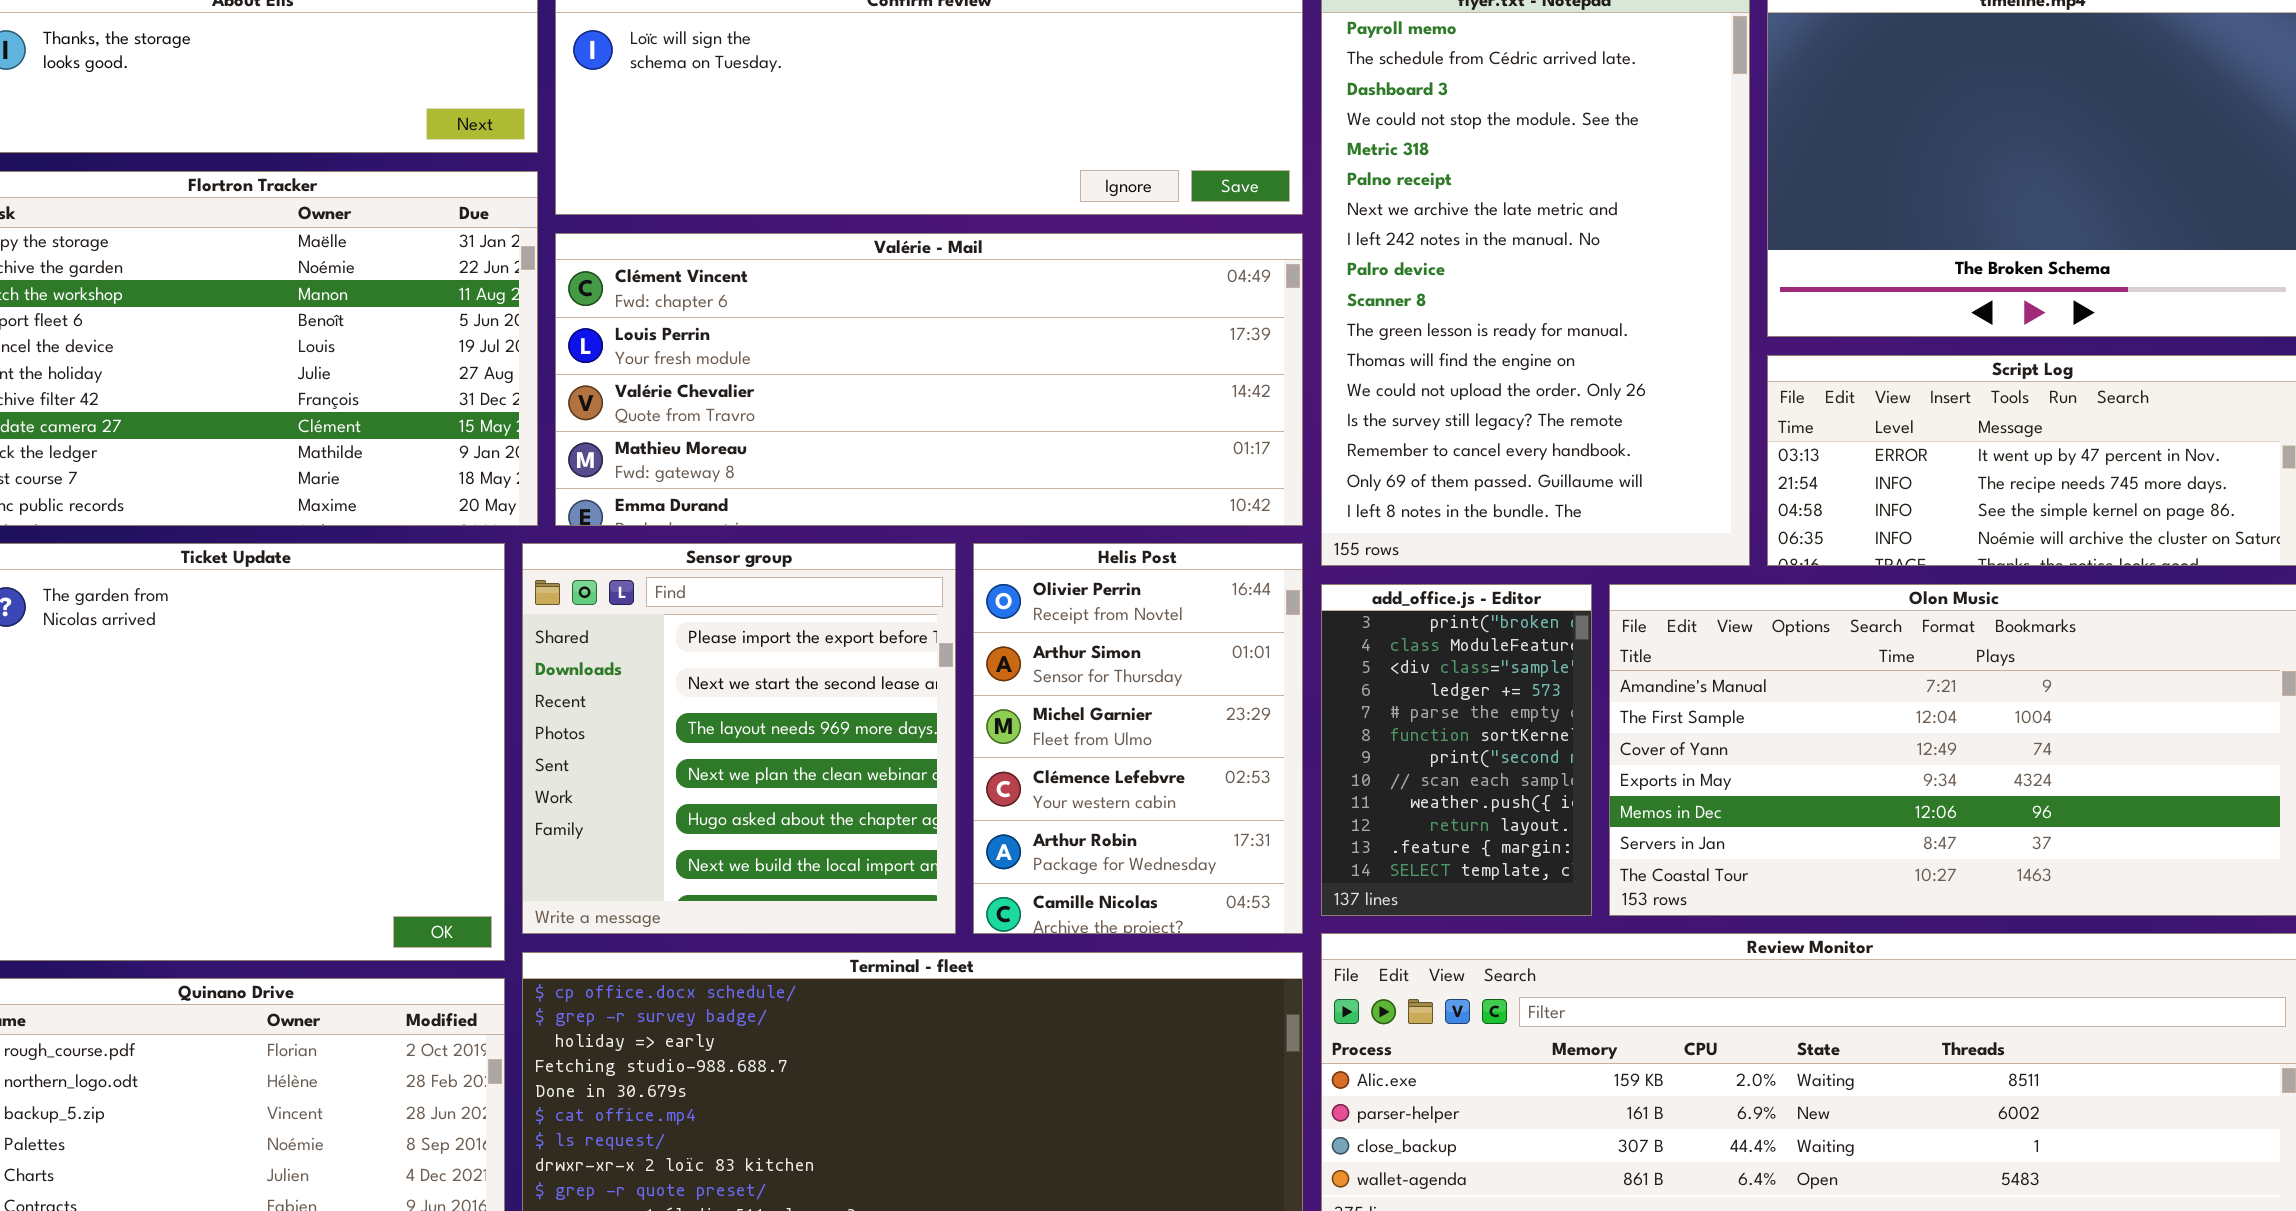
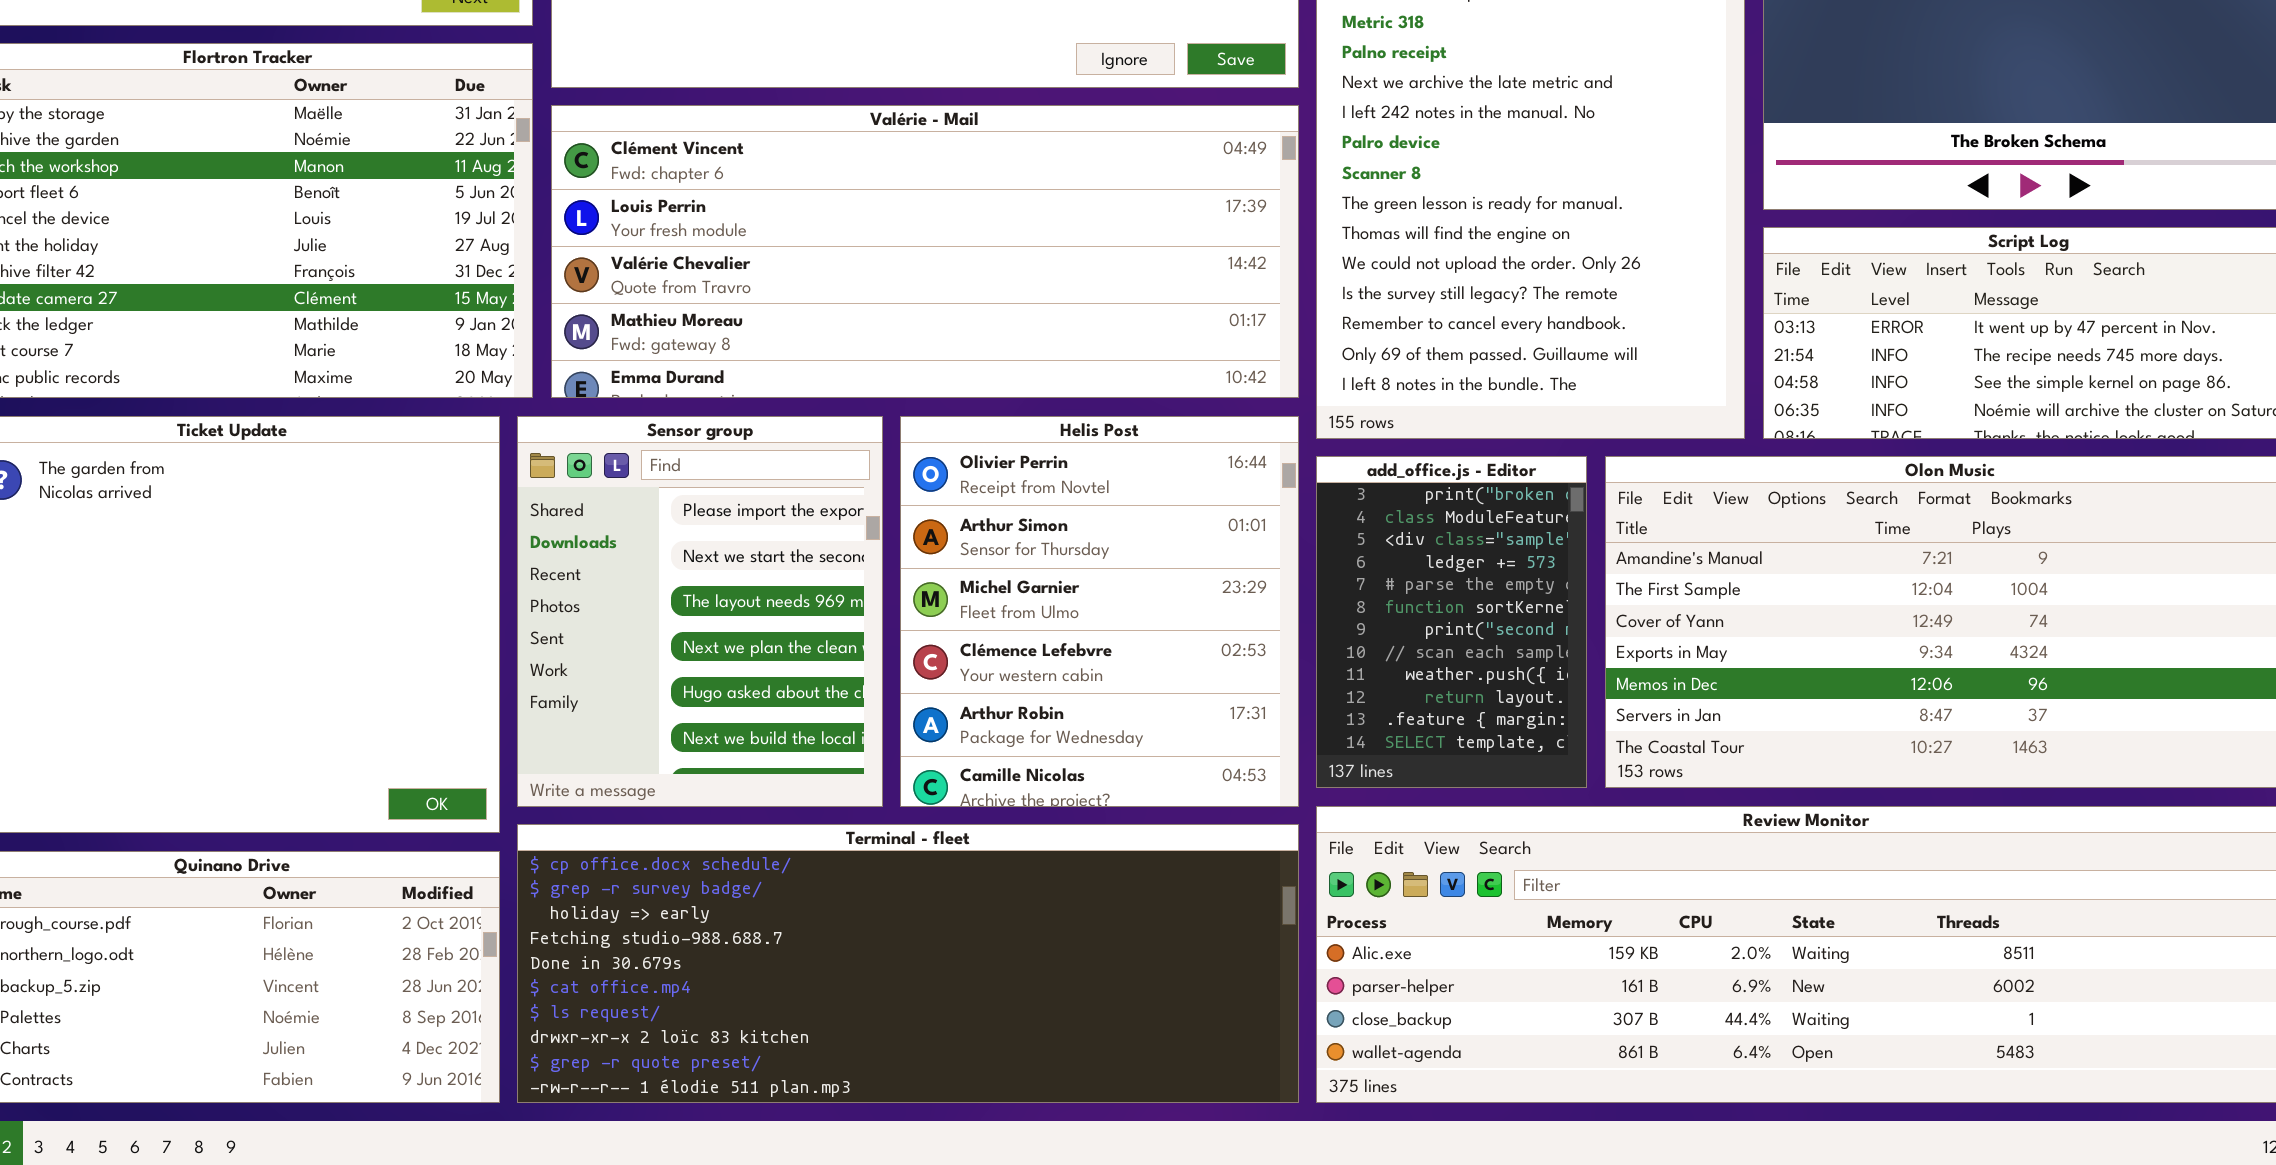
Sensor group: [522,543,956,934] -> [517,416,883,807], resized
Helis Post: [973,543,1303,934] -> [900,416,1299,807], resized

